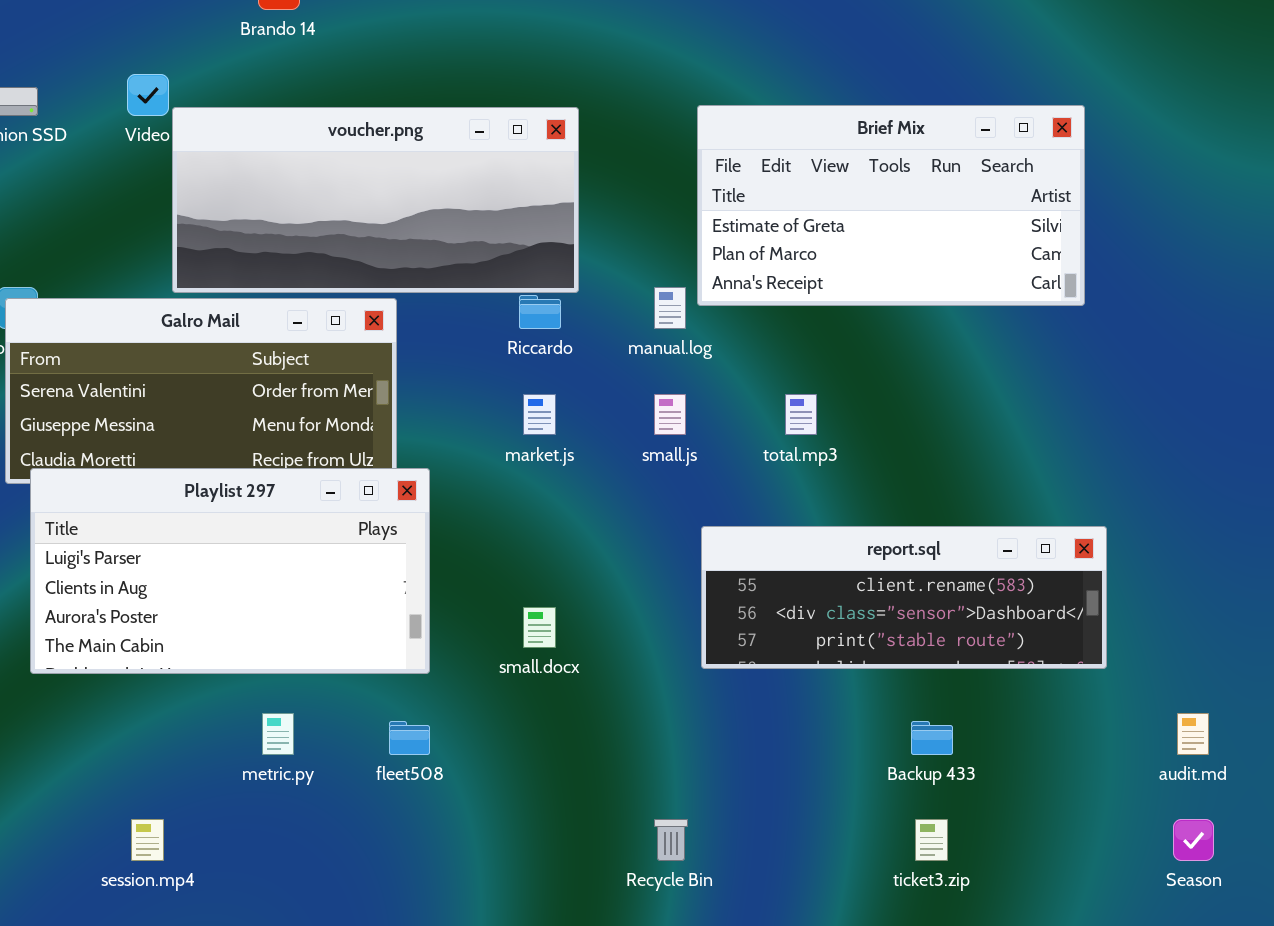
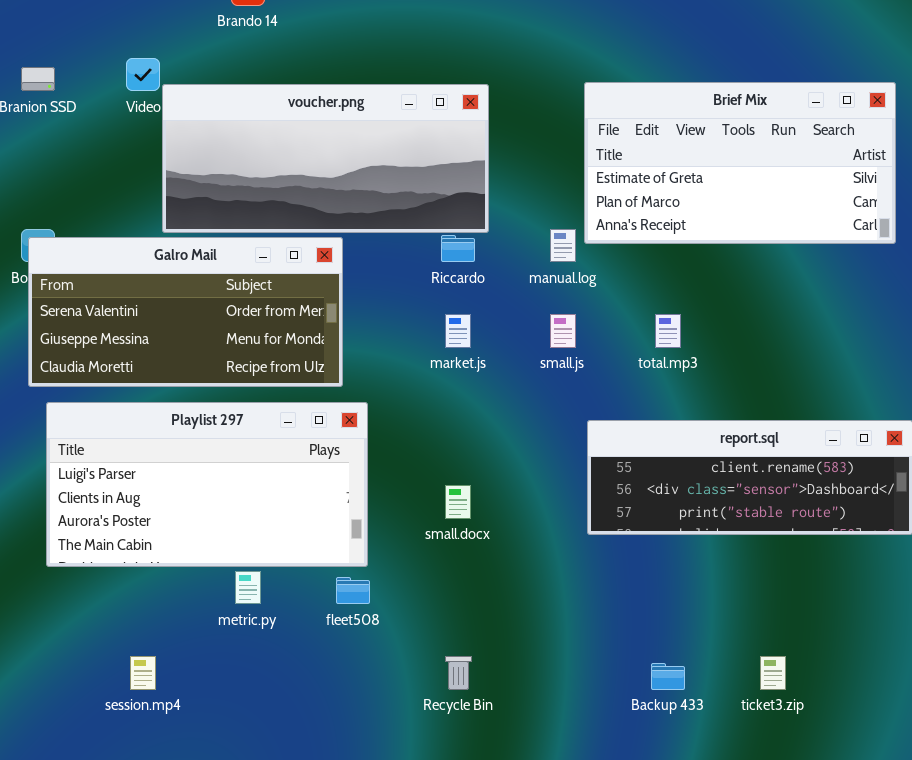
Playlist 297: [30,468,430,674] -> [46,402,368,567], moved
Backup 433: [911,721,953,755] -> [651,663,685,690], moved
Recycle Bin: [654,819,688,861] -> [445,656,472,690], moved

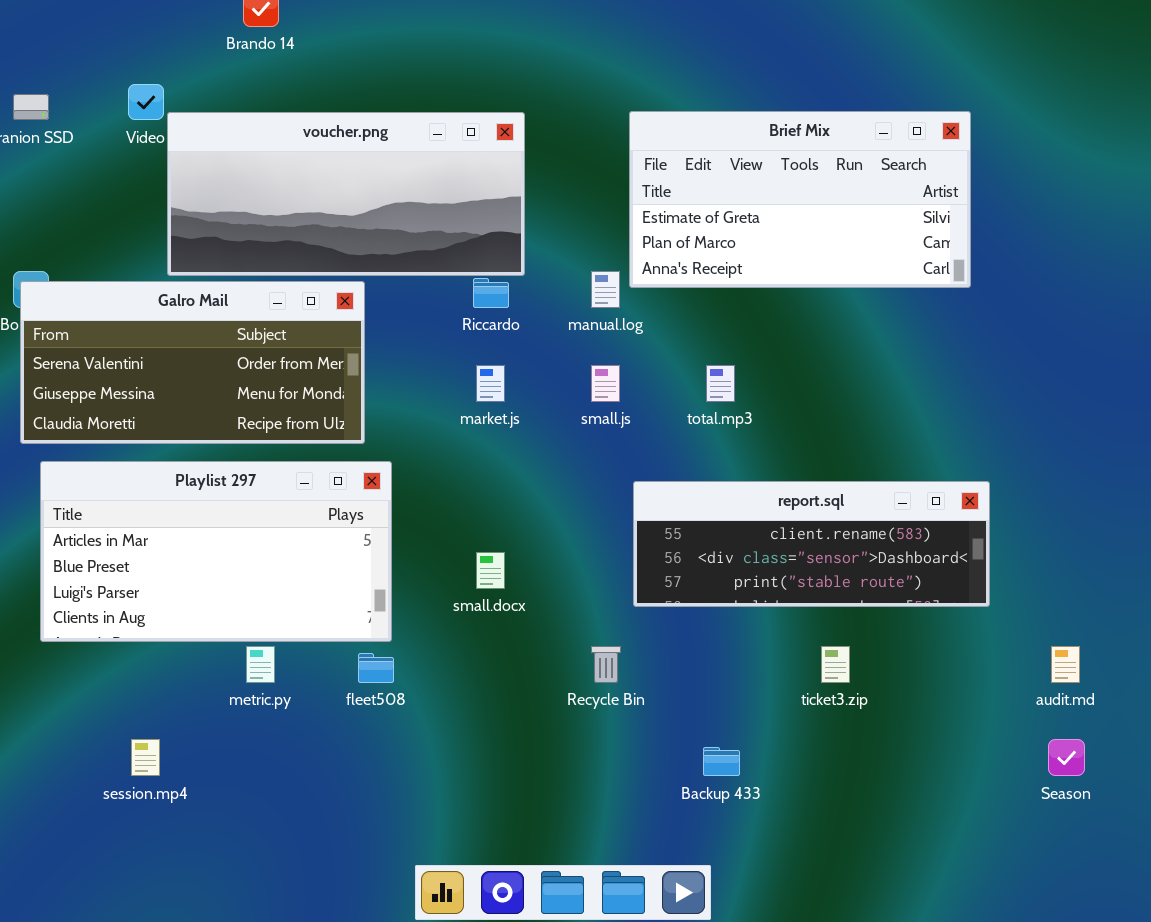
Playlist 297: [46,402,368,567] -> [40,461,392,642], scrolled up 2 rows
Recycle Bin: [445,656,472,690] -> [591,646,621,683], moved
ticket3.zip: [760,656,786,690] -> [821,646,850,683], moved

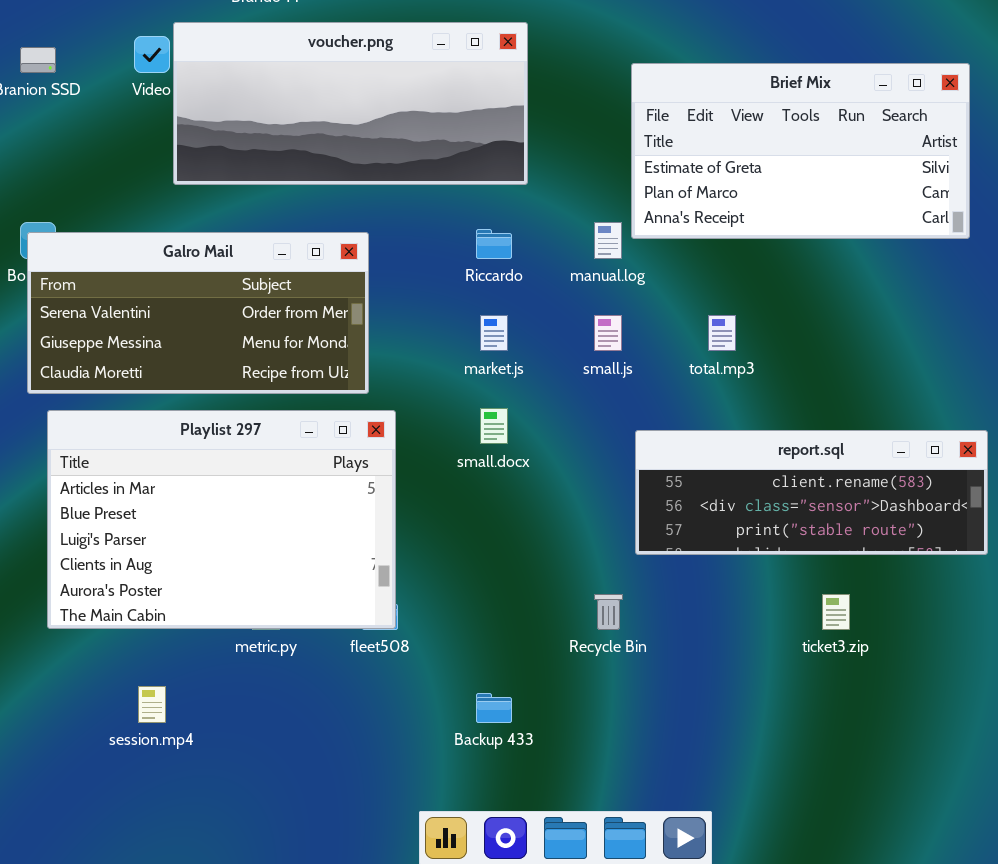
voucher.png: [167,112,525,276] -> [173,22,528,185], moved
Playlist 297: [40,461,392,642] -> [47,410,396,629], resized
small.docx: [476,552,505,589] -> [480,408,508,444], moved
Backup 433: [703,747,740,776] -> [476,693,512,723], moved

